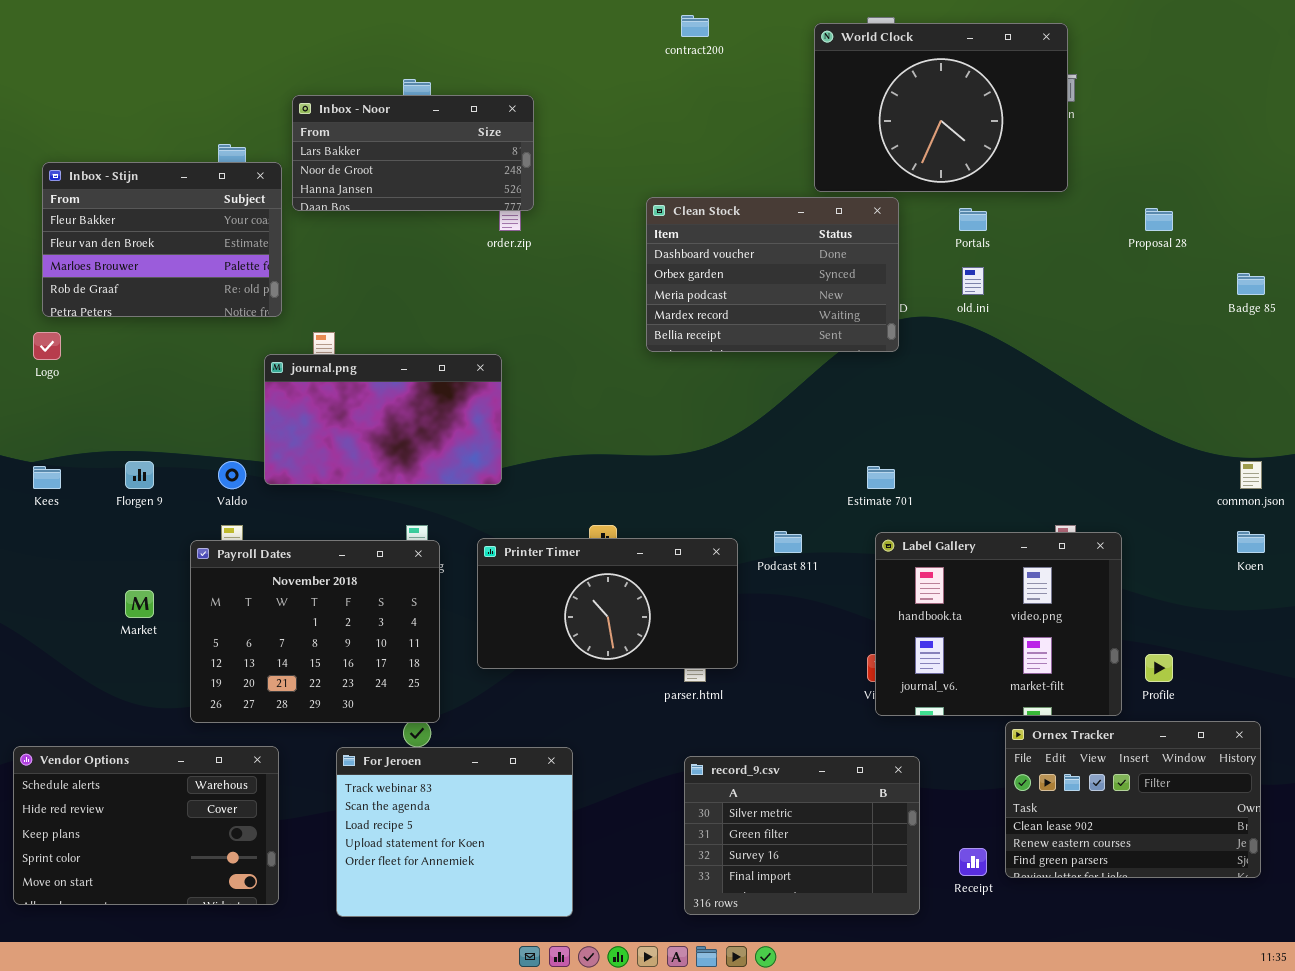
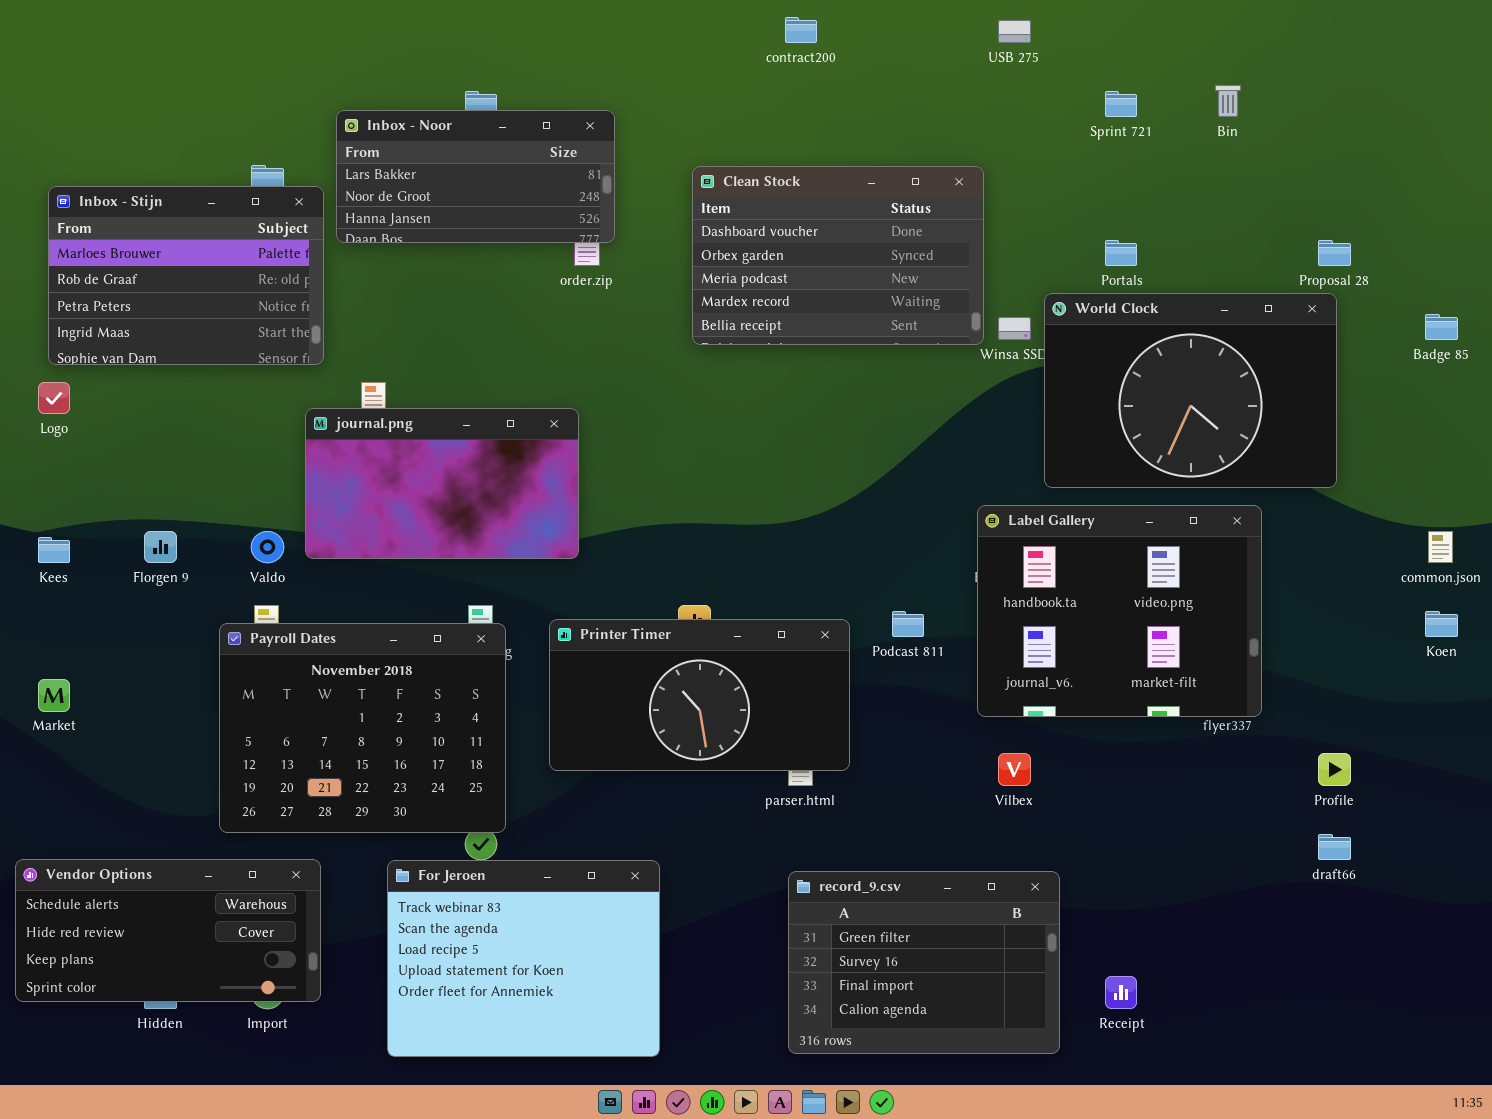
World Clock: [814,23,1068,192] -> [1044,293,1337,488], moved
Inbox - Stijn: [42,162,282,317] -> [48,186,324,365], scrolled down 2 rows
Clean Stock: [646,197,899,352] -> [692,166,984,345], moved
Label Gallery: [875,532,1122,716] -> [977,505,1262,717], moved
Market: [125,590,154,618] -> [38,679,70,712], moved
Ornex Tracker: [1005,721,1261,878] -> none, closed
Vendor Options: [13,746,279,905] -> [15,859,321,1002], resized
record_9.csv: [684,756,920,915] -> [788,871,1060,1054], scrolled down 1 row

